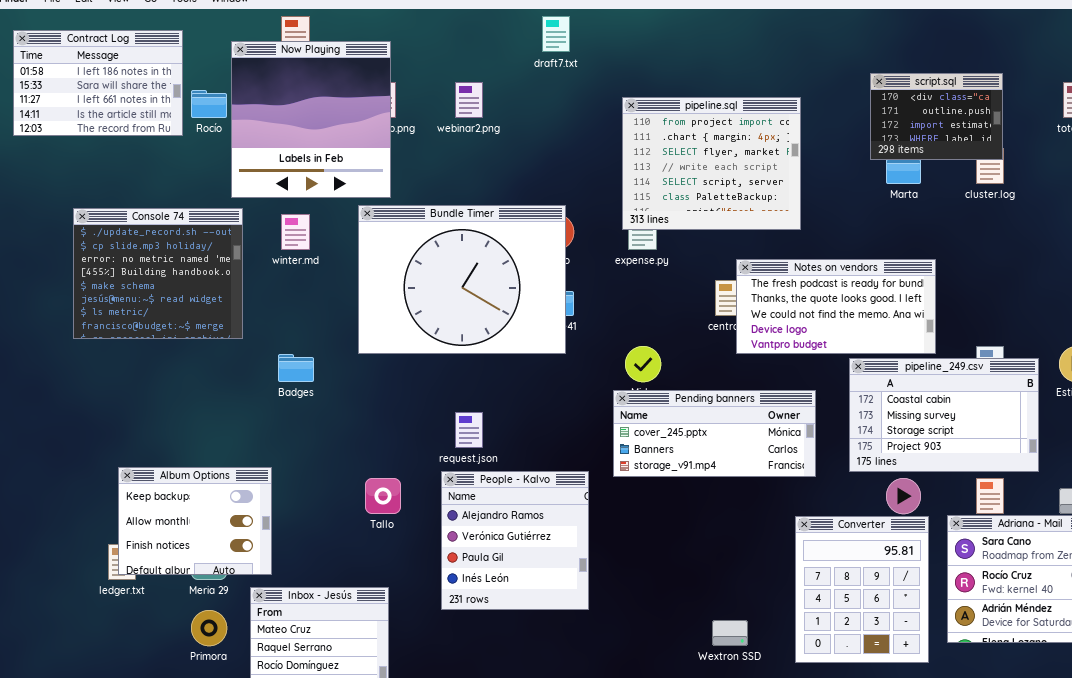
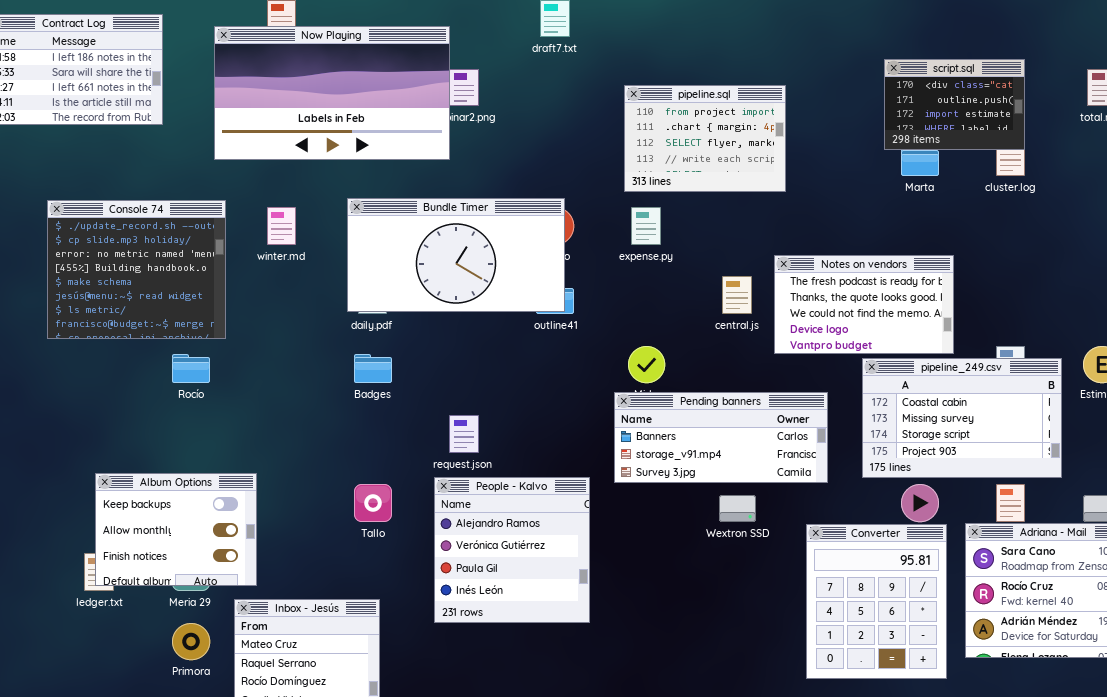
Now Playing: [231,41,391,198] -> [214,26,450,160], resized
Rocío: [191,90,227,118] -> [172,354,210,383], moved
pipeline.sql: [622,97,801,230] -> [624,85,786,192], resized
Bundle Timer: [358,205,566,354] -> [347,198,565,312], resized
Notes on vendors: [736,259,936,354] -> [774,255,954,354], resized
Badges: [278,354,314,382] -> [354,354,392,383], moved
Pending banners: [613,390,816,477] -> [614,392,828,483], scrolled down 1 row
Wextron SSD: [712,620,748,646] -> [719,495,756,522], moved

